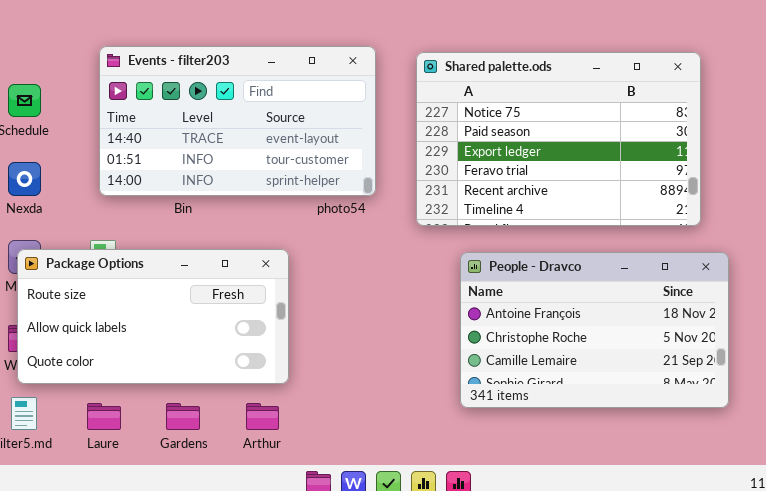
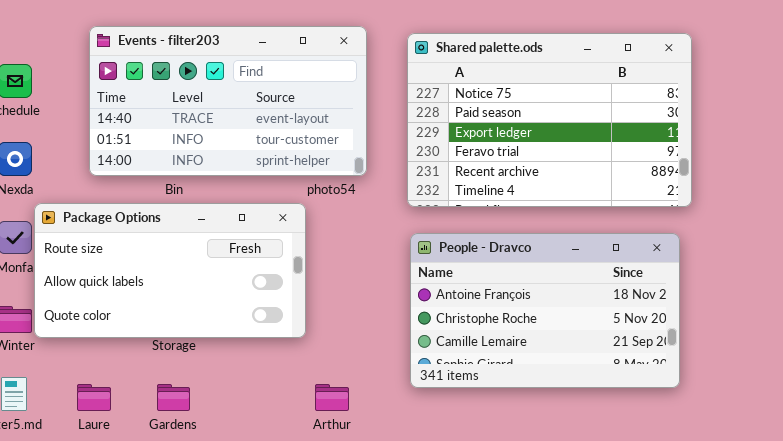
Package Options: [17,249,289,384] -> [34,203,306,338], moved
People - Dravco: [460,252,729,408] -> [410,233,680,388], moved
Arthur: [246,403,279,430] -> [315,384,349,411], moved

